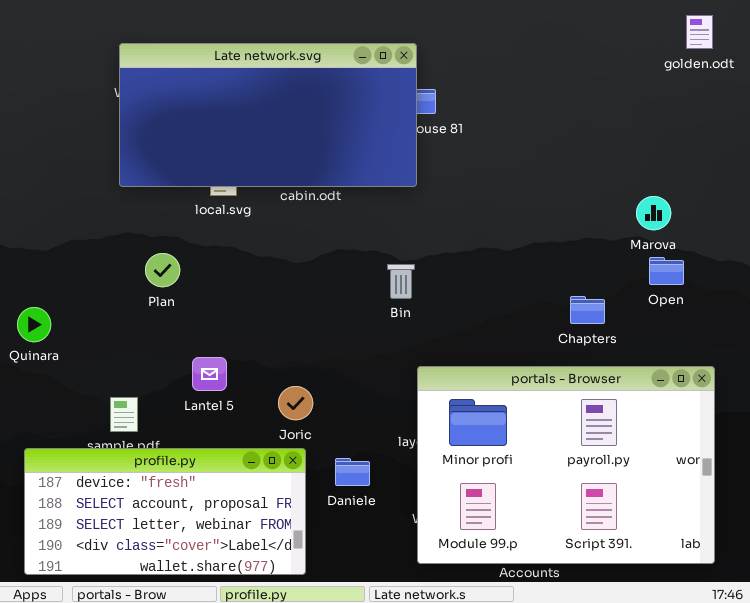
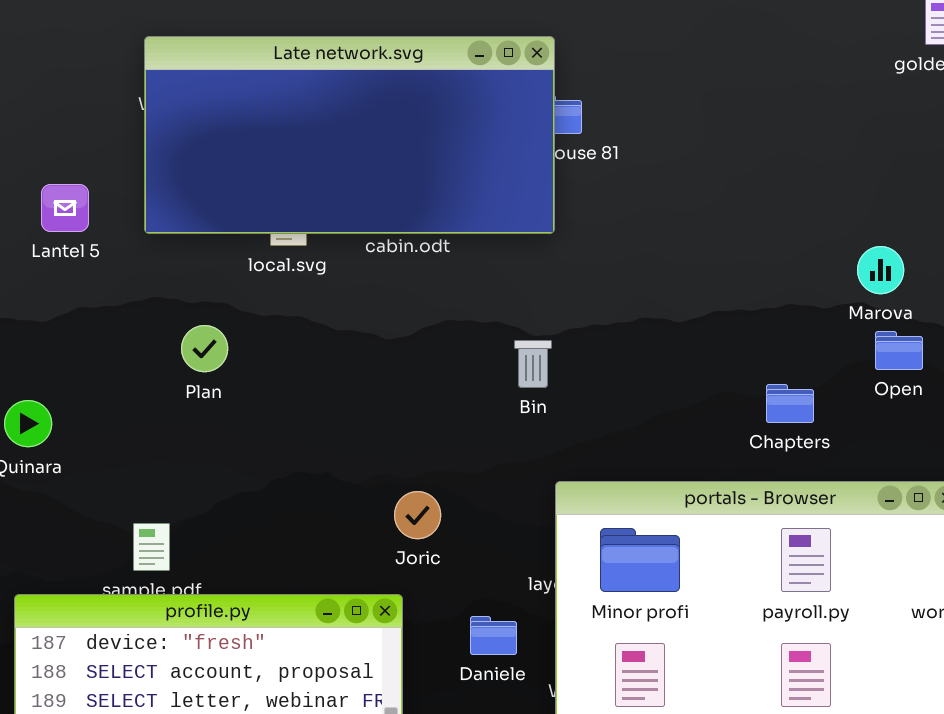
Lantel 5: [192,357,227,391] -> [41,184,89,232], moved
Joric: [278,386,313,420] -> [394,491,441,539], moved
Daniele: [335,458,370,486] -> [470,616,517,655], moved

